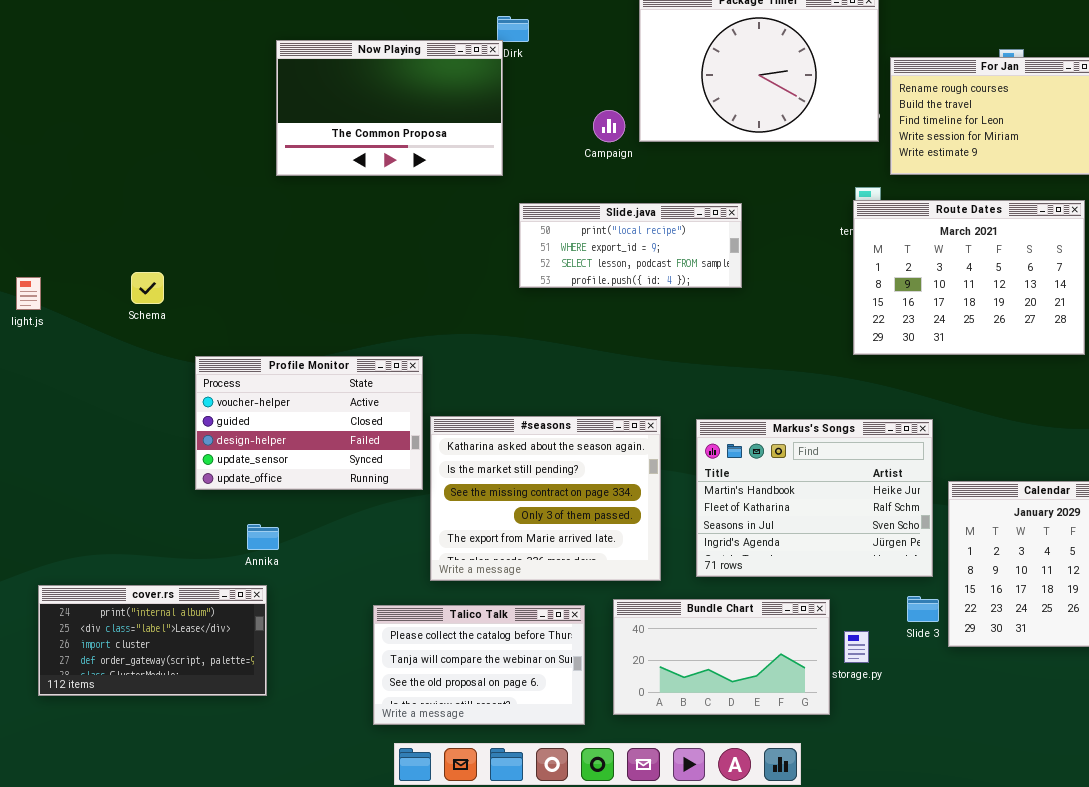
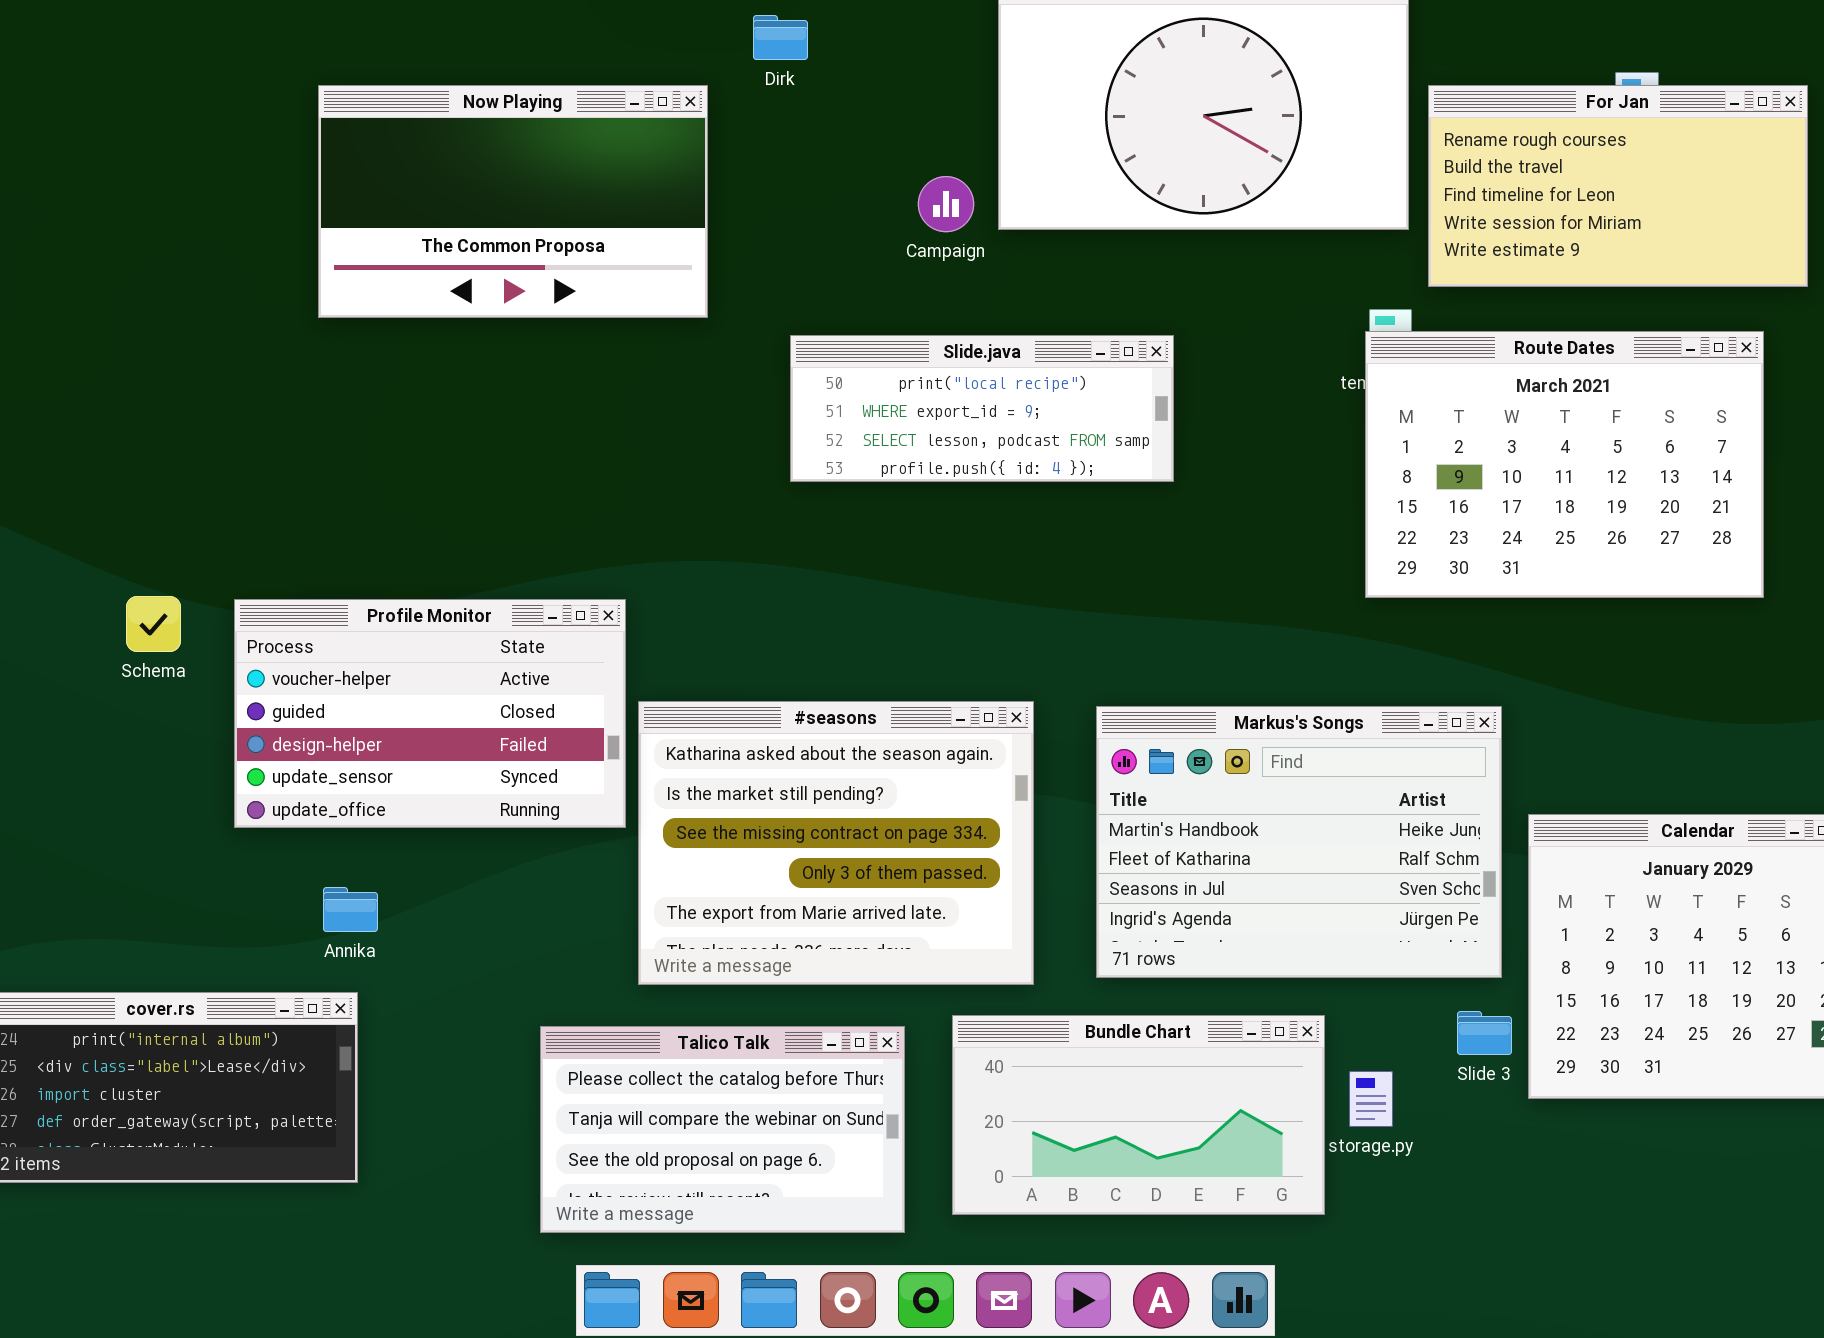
Now Playing: [276,40,503,176] -> [318,85,708,318], moved
Schema: [131,272,164,304] -> [126,596,181,652], moved

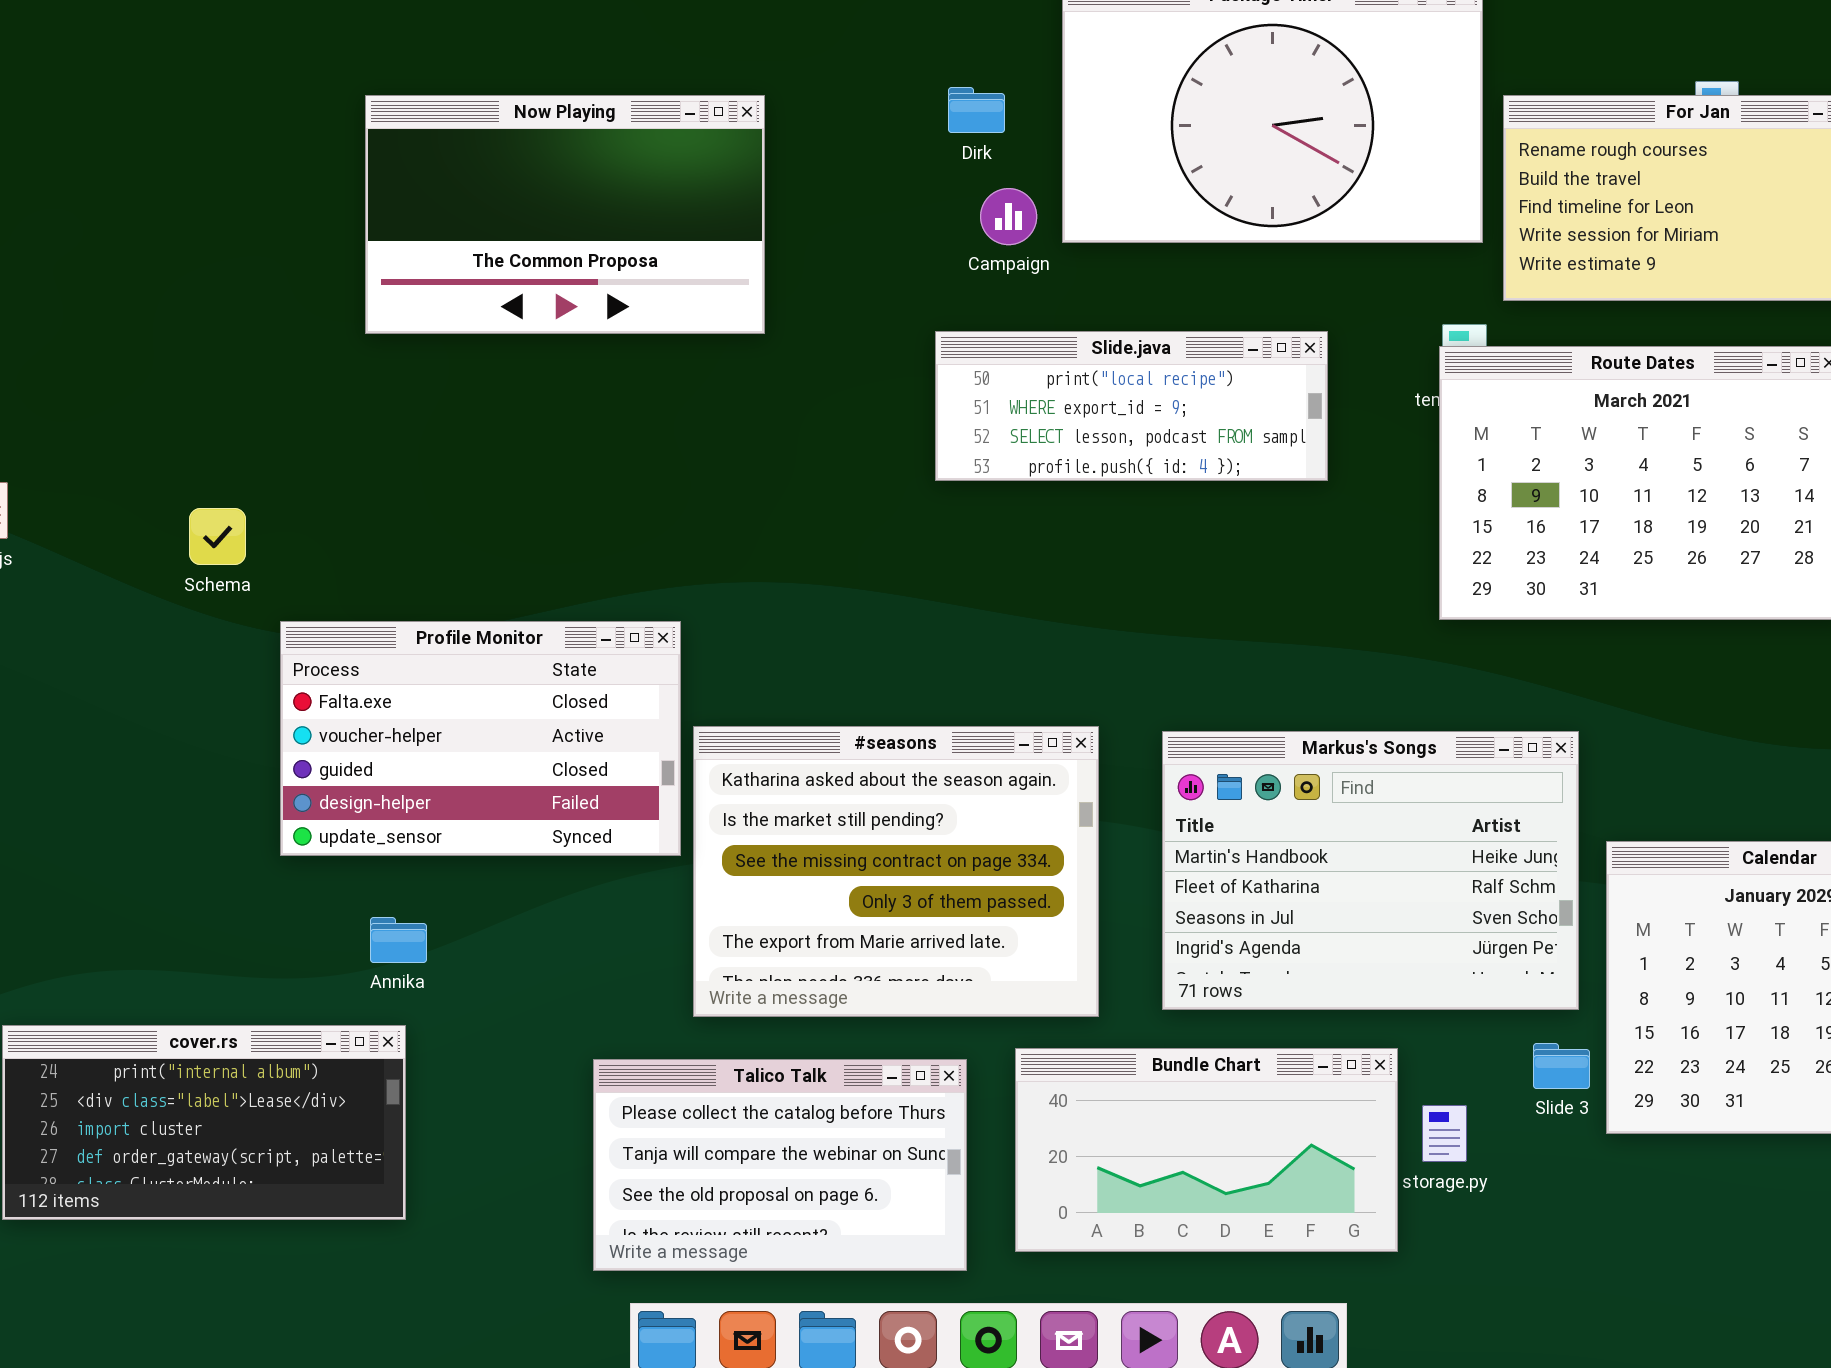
Dirk: [753,15,808,60] -> [948,87,1005,133], moved
Slide.java: [790,335,1174,482] -> [935,331,1328,481], moved
Schema: [126,596,181,652] -> [189,508,246,565], moved
Profile Monitor: [234,599,626,828] -> [280,621,681,856], scrolled up 1 row

